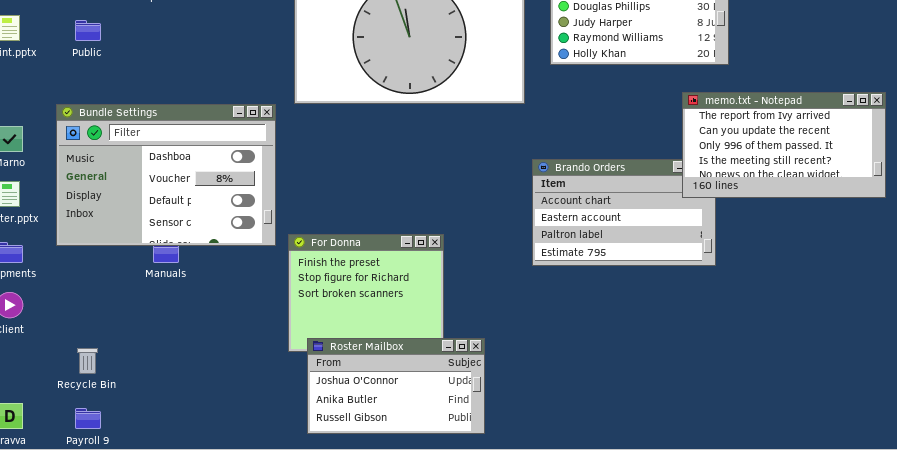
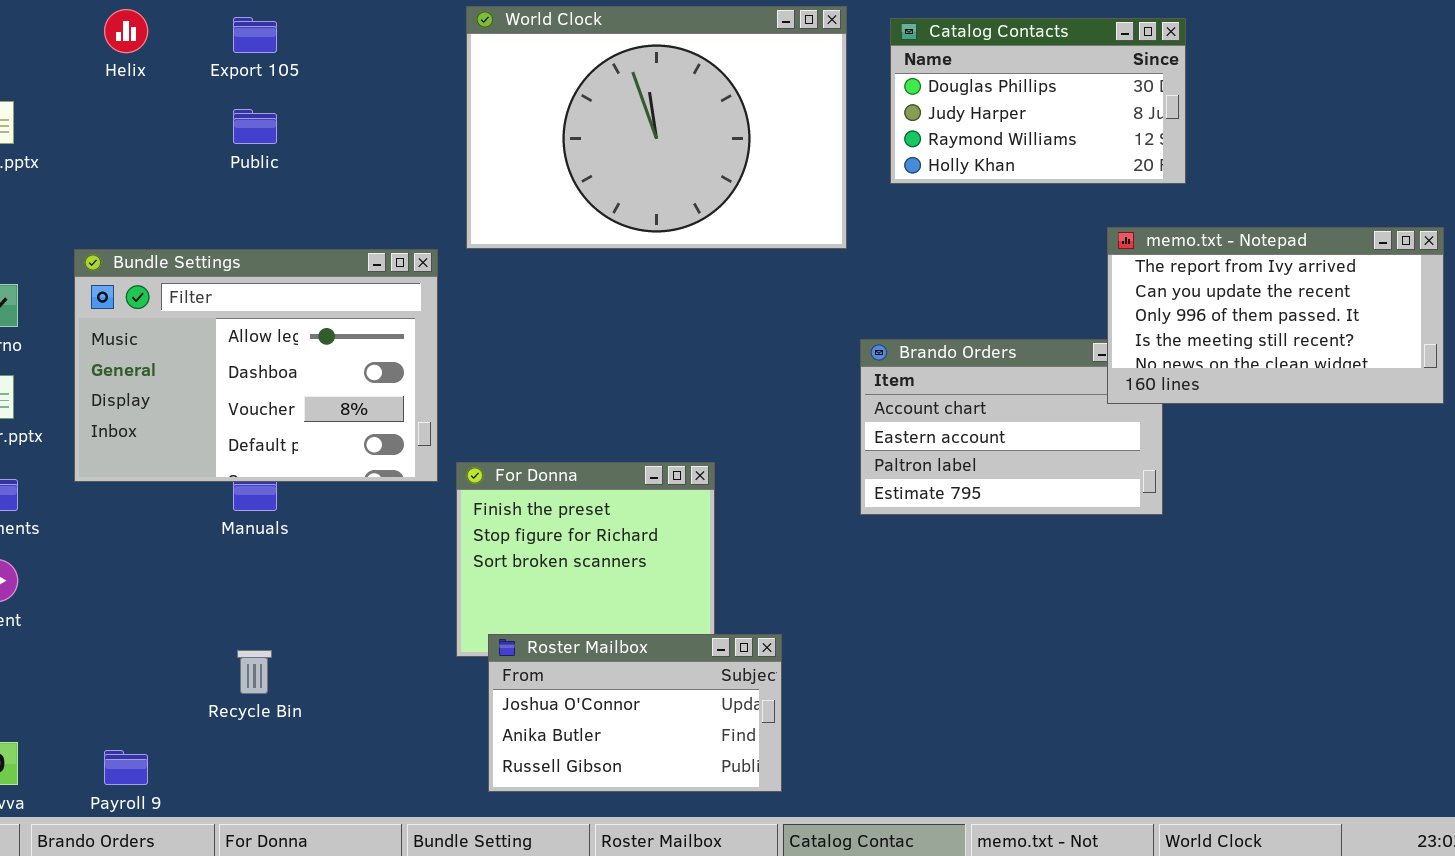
Public: [75,20,101,41] -> [233,109,277,144], moved
Bundle Settings: [56,104,276,246] -> [74,249,438,482], scrolled up 1 row
Recycle Bin: [77,348,98,374] -> [237,650,272,694], moved

